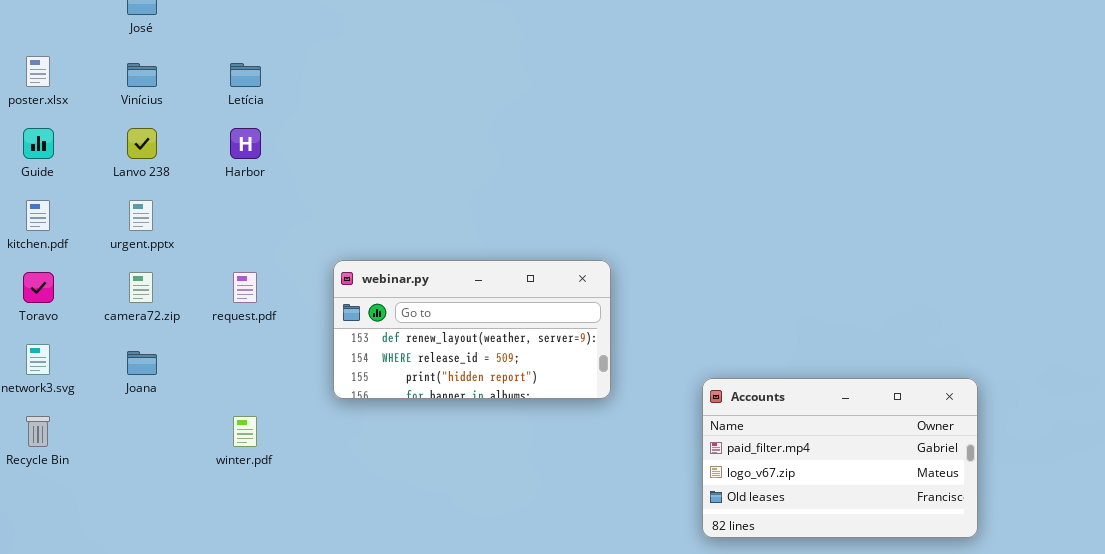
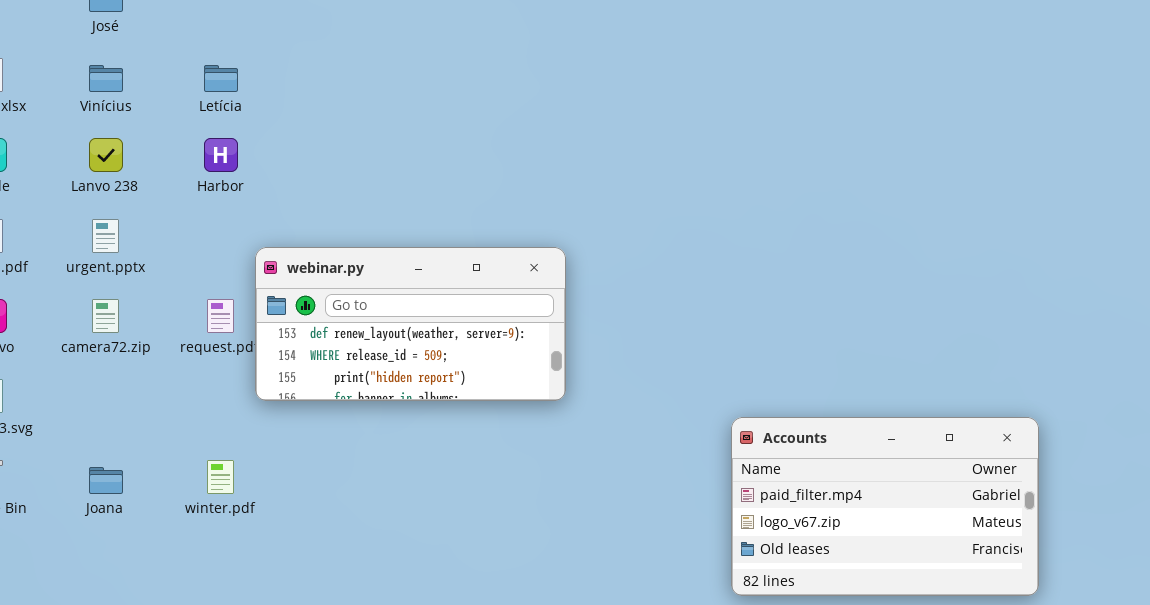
webinar.py: [333,260,611,399] -> [255,247,566,401], moved
Joana: [127,351,157,375] -> [89,467,123,494], moved

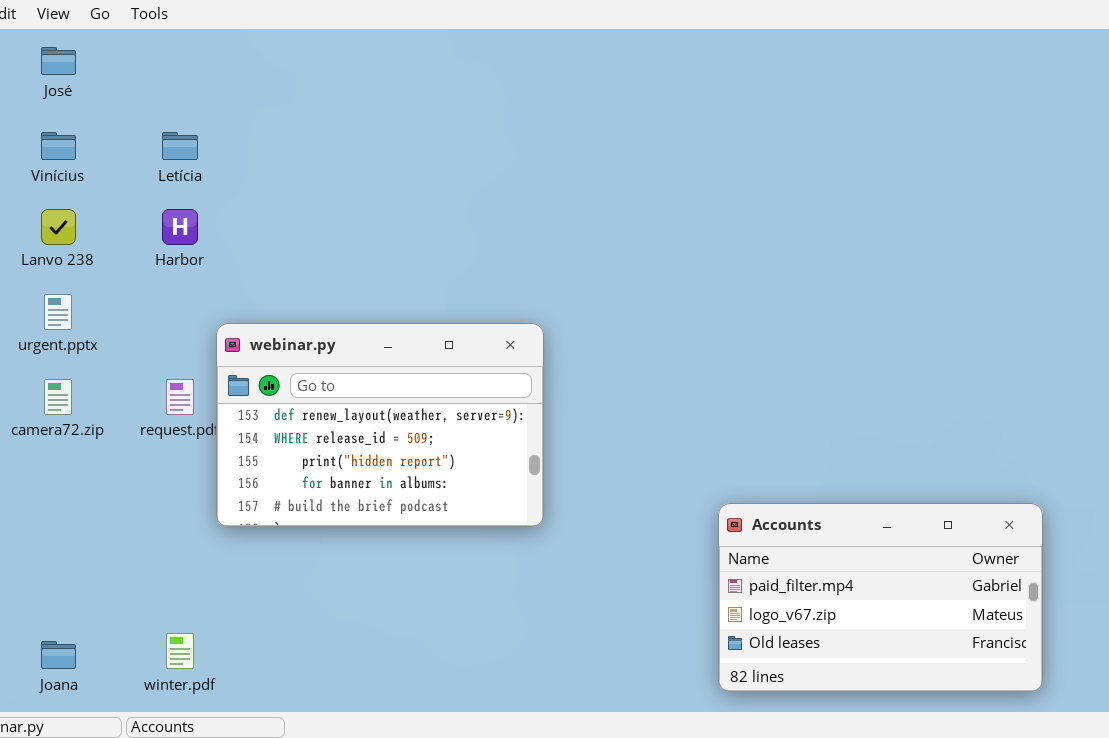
webinar.py: [255,247,566,401] -> [216,323,544,527], resized
winter.pdf: [207,460,234,494] -> [166,633,194,669], moved
Joana: [89,467,123,494] -> [41,641,76,669], moved

